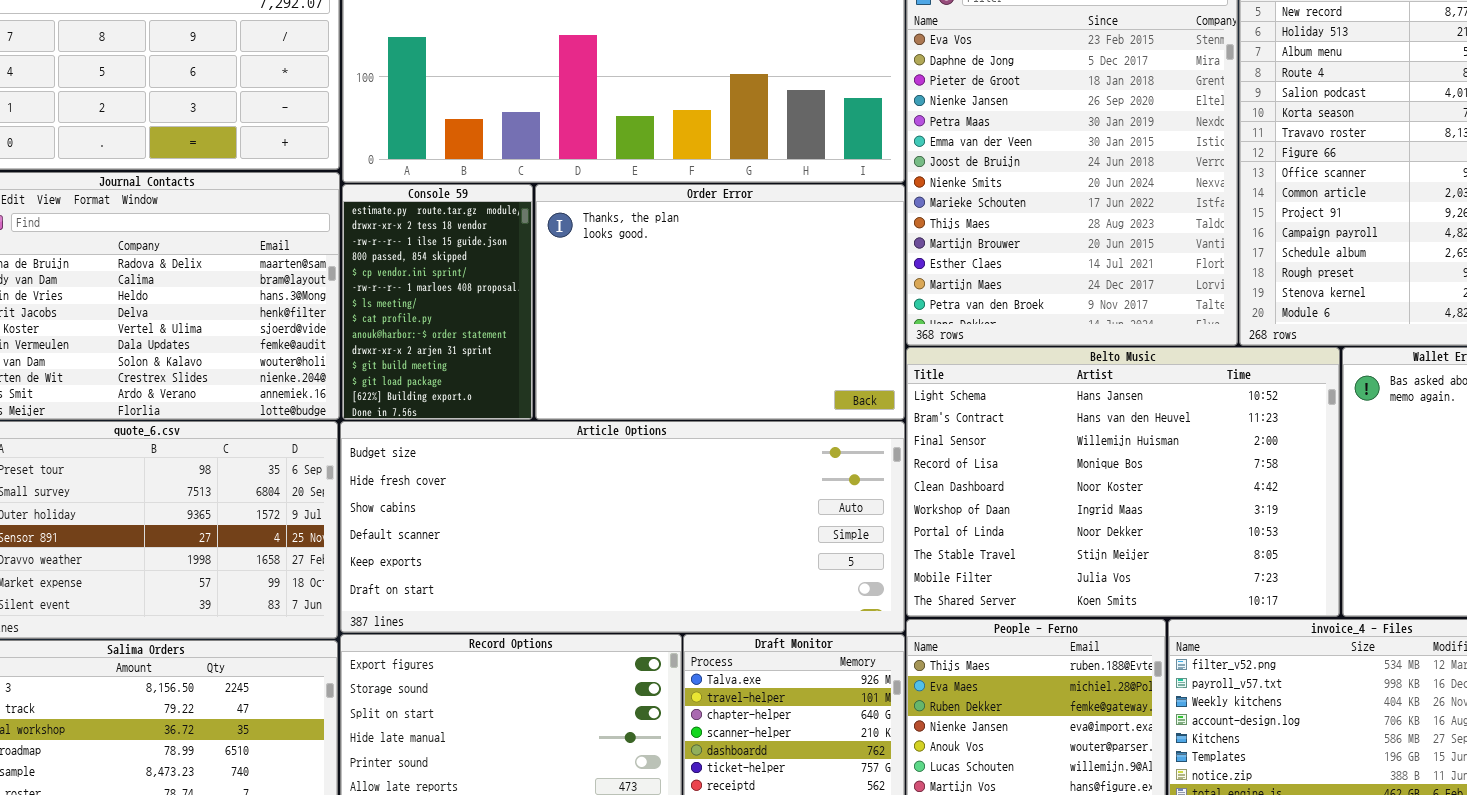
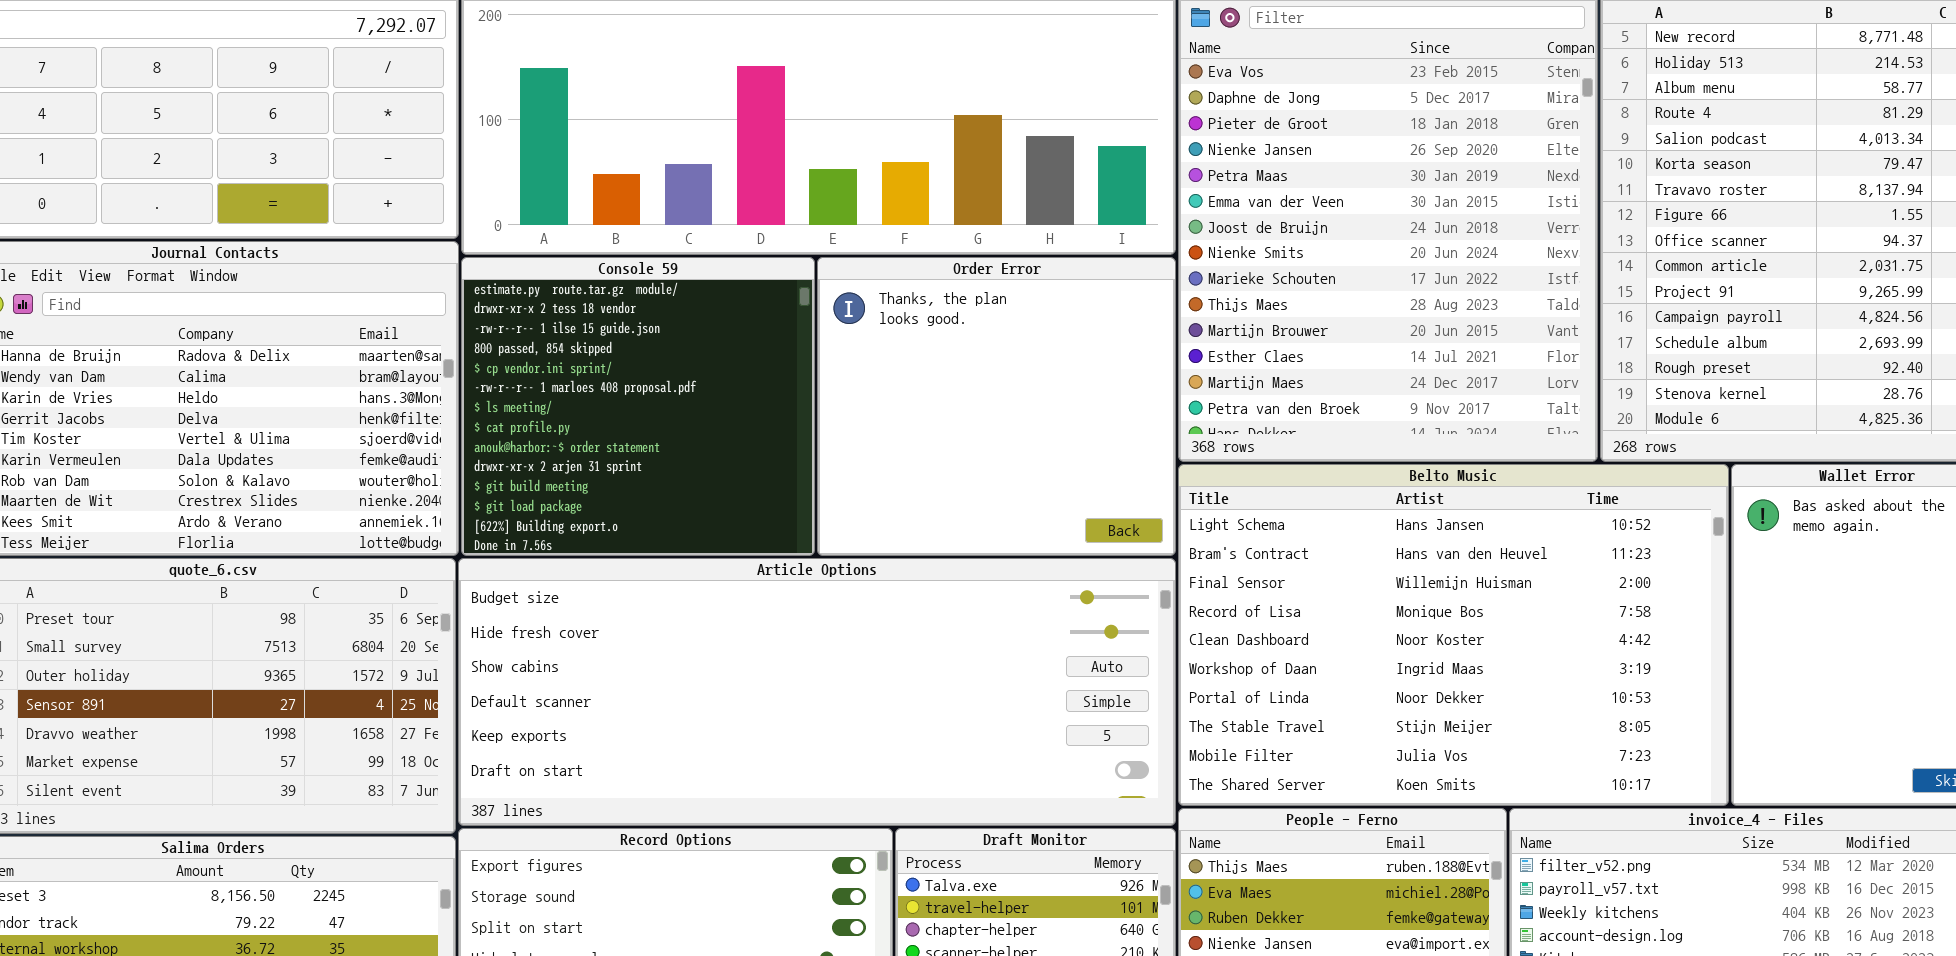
Console 59: [342,184,533,420] -> [461,257,815,556], resized
Order Error: [535,184,905,420] -> [817,257,1176,556], resized

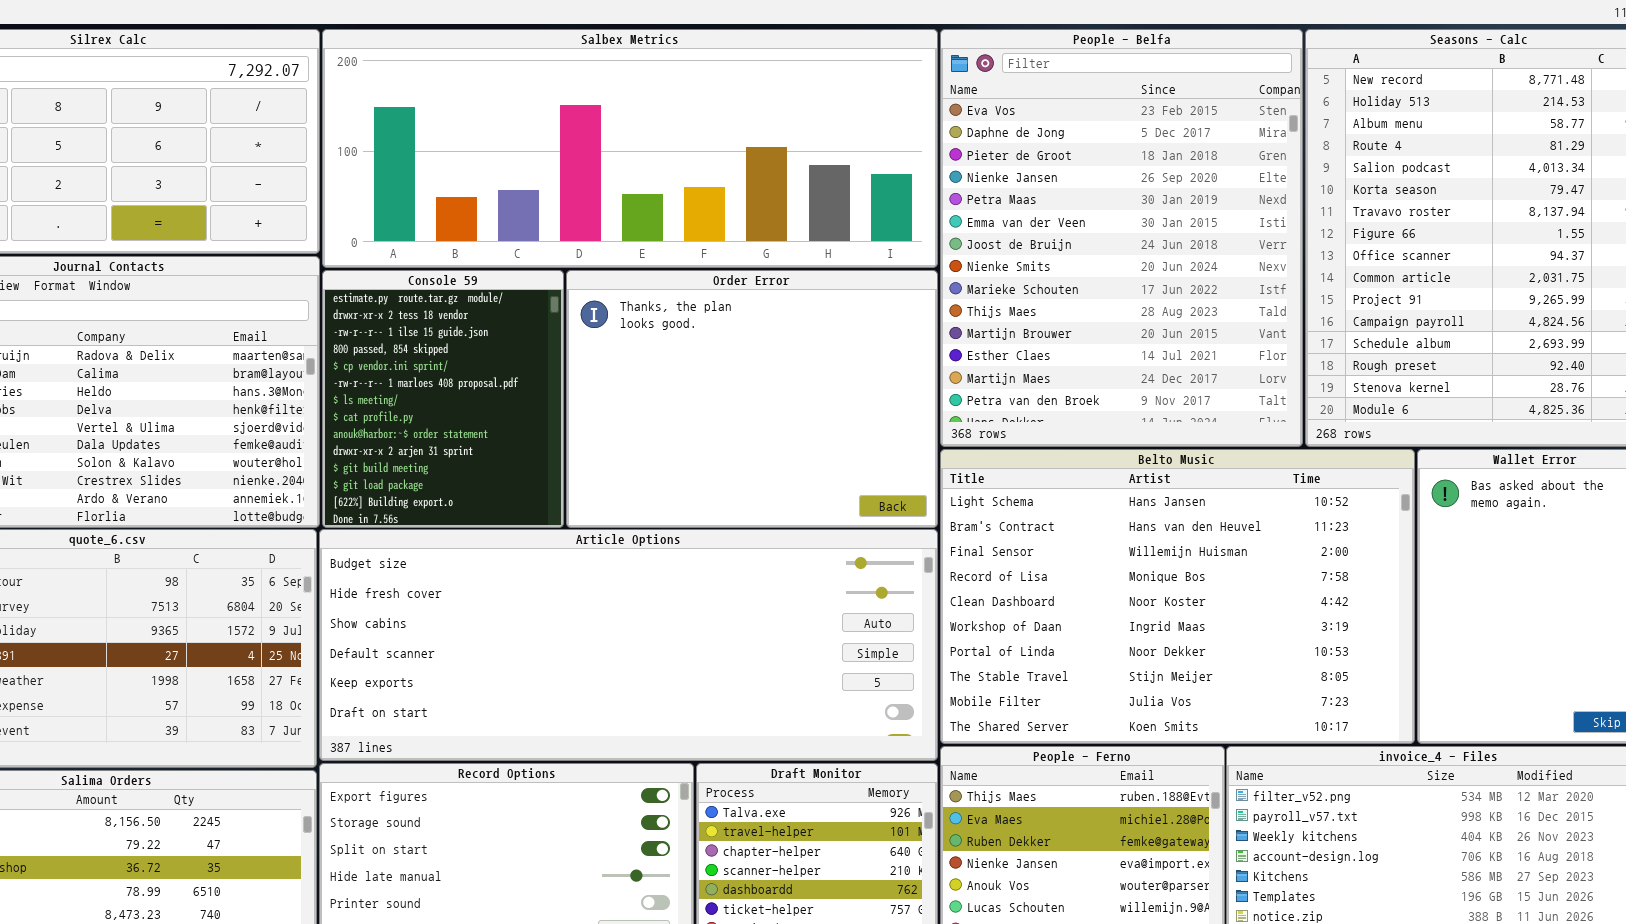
Console 59: [461,257,815,556] -> [322,270,564,528], resized
Order Error: [817,257,1176,556] -> [566,270,938,528], resized

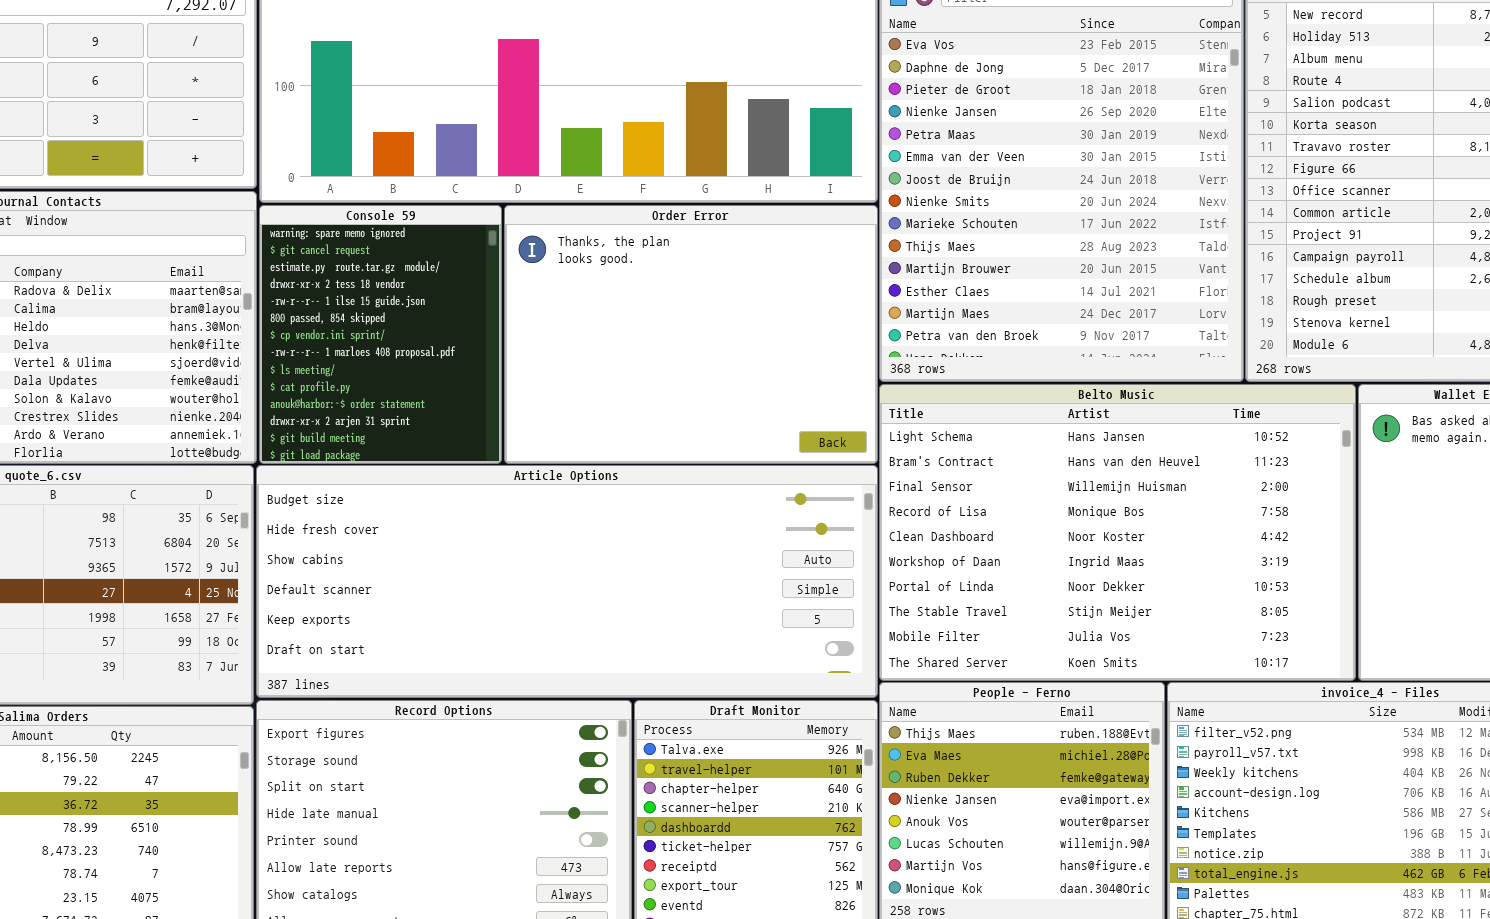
Console 59: [322,270,564,528] -> [259,205,502,464], scrolled up 2 rows

